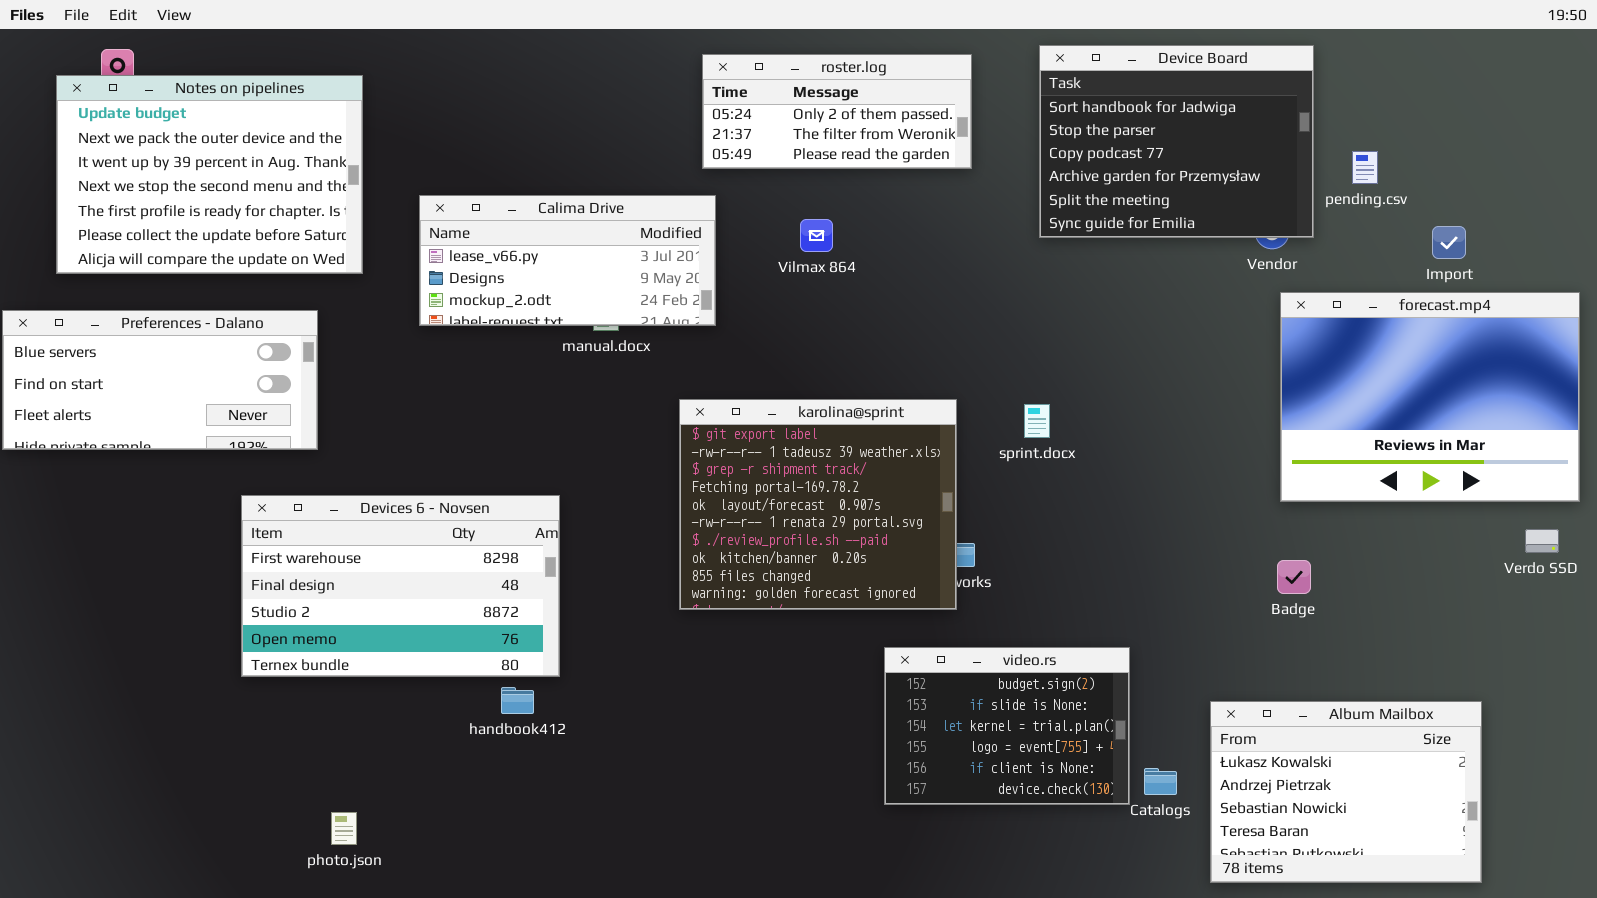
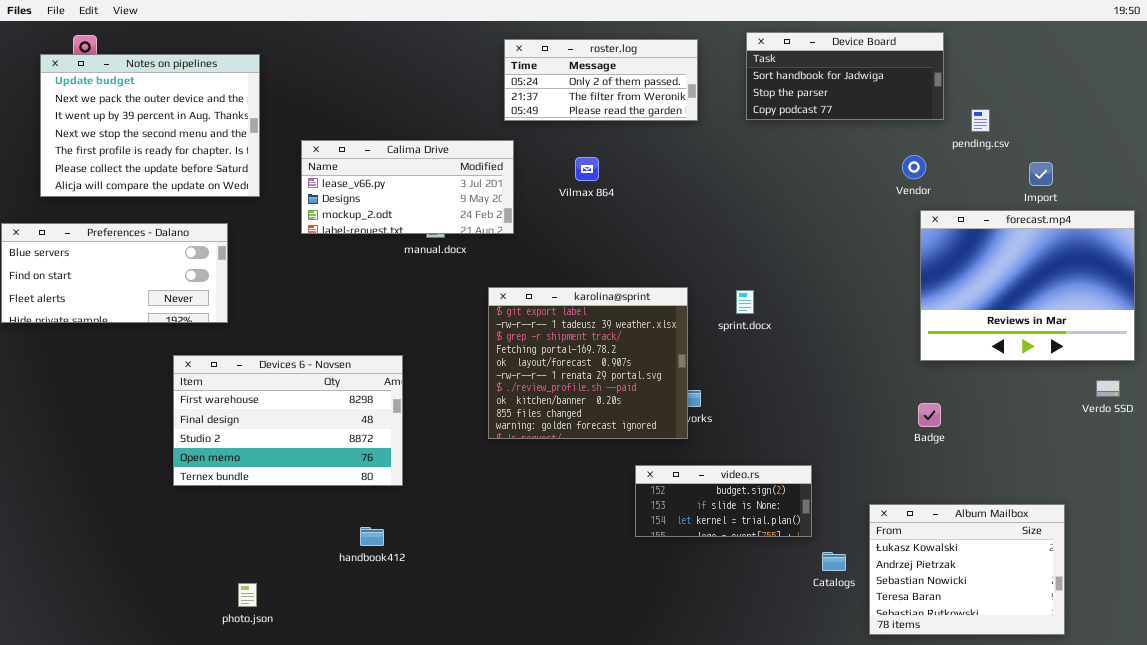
Device Board: [1039,45,1314,238] -> [746,32,944,120], resized
video.rs: [884,647,1130,805] -> [635,465,812,537], resized
handbook412: [501,687,534,714] -> [360,527,384,546], moved

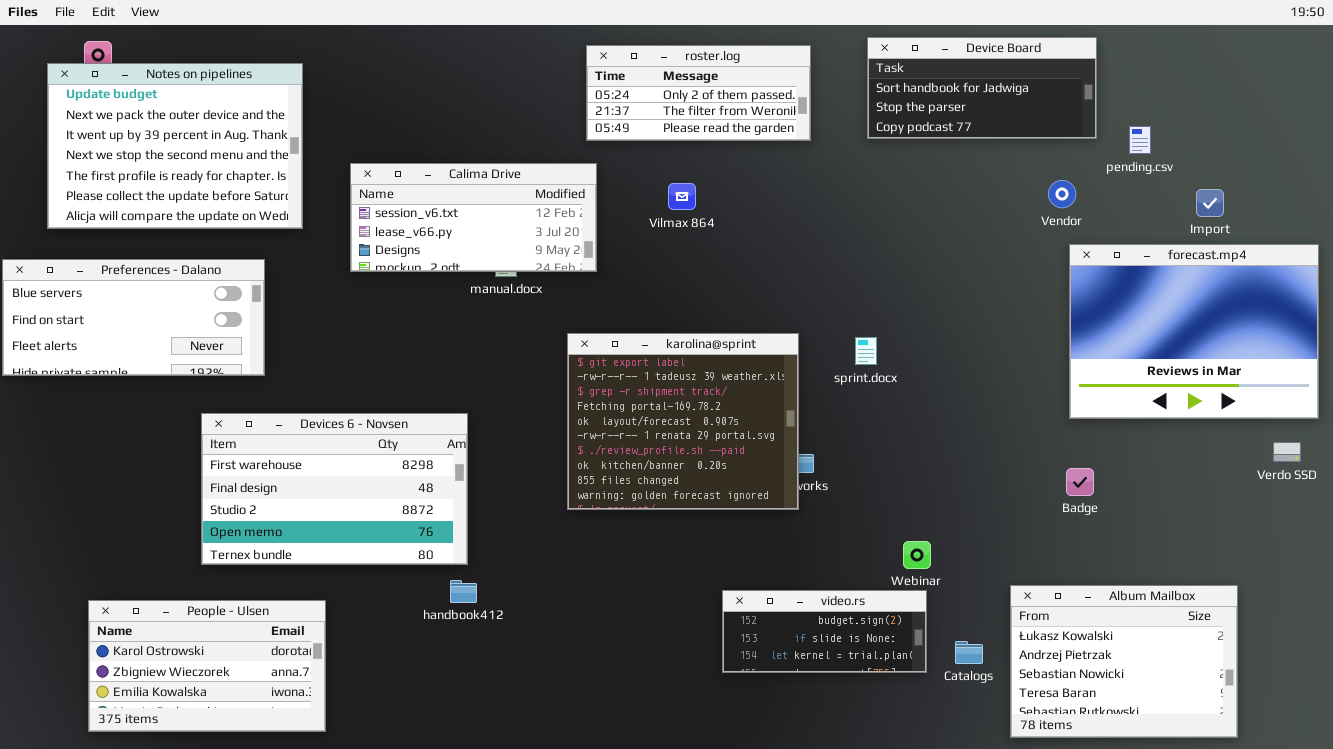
Calima Drive: [301,140,514,234] -> [350,163,597,272], scrolled up 1 row
video.rs: [635,465,812,537] -> [722,590,927,673], moved
People - Ulsen: none -> [88,600,326,732], opened
handbook412: [360,527,384,546] -> [450,580,477,603], moved

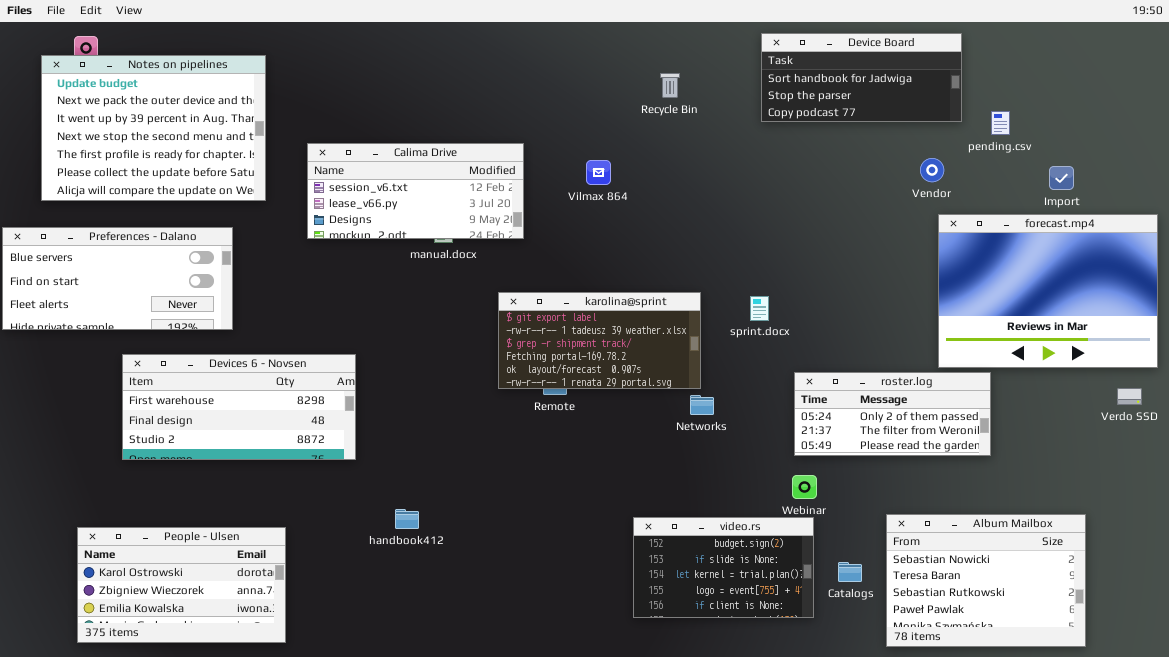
roster.log: [586,45,811,141] -> [794,372,991,456], moved
karolina@sprint: [567,333,799,510] -> [498,292,701,389], resized
Devices 6 - Novsen: [201,413,468,565] -> [122,354,356,460], moved, resized
Album Mailbox: [1010,585,1238,738] -> [886,514,1086,647], scrolled down 2 rows
video.rs: [722,590,927,673] -> [633,517,814,618], resized

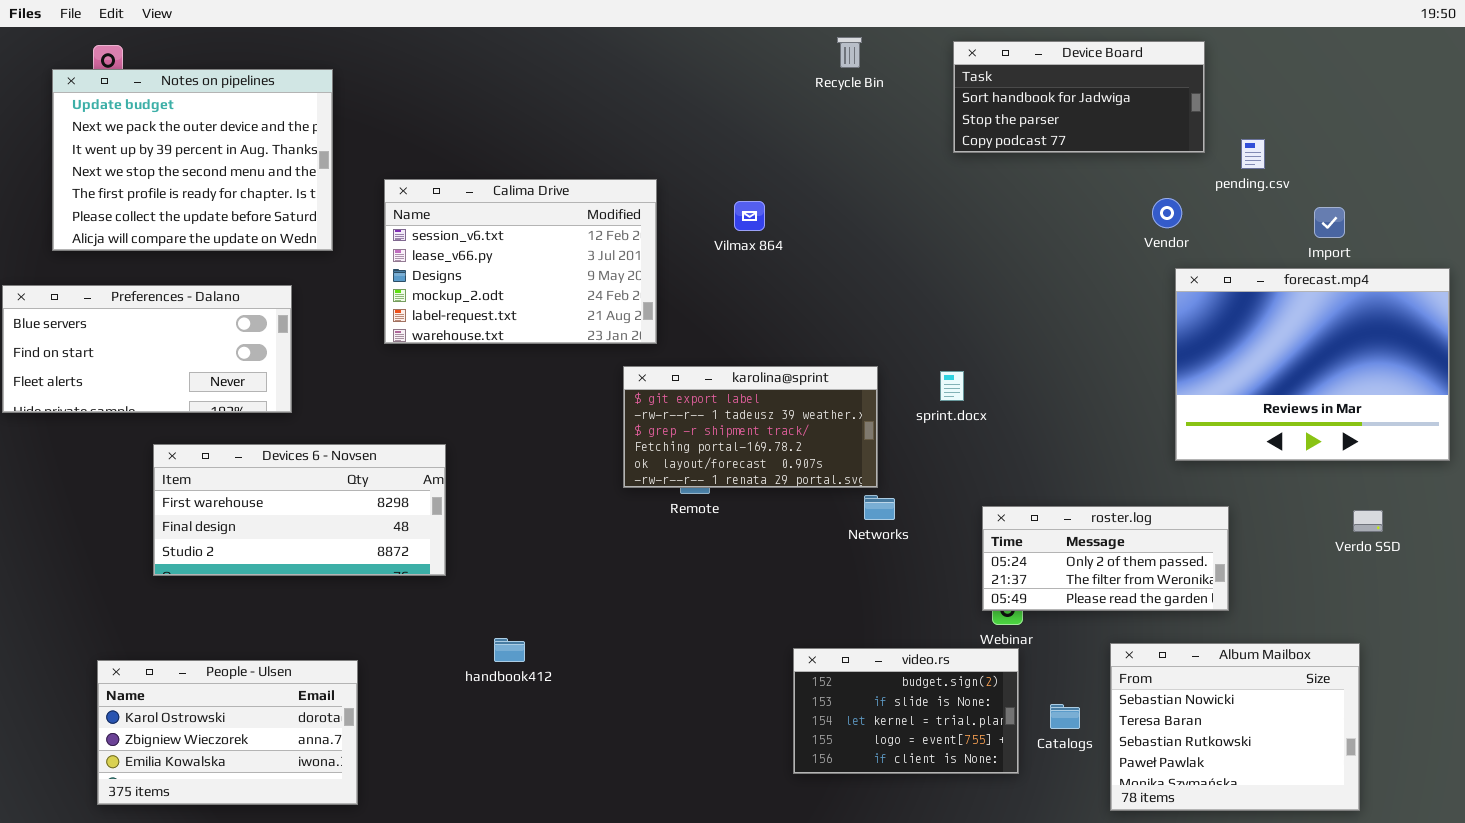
Recycle Bin: [660,73,680,98] -> [837,37,862,68], moved
Calima Drive: [307,143,524,239] -> [384,179,657,344], resized
roster.log: [794,372,991,456] -> [982,506,1229,611], moved
Verdo SSD: [1117,388,1142,405] -> [1353,510,1383,532], moved

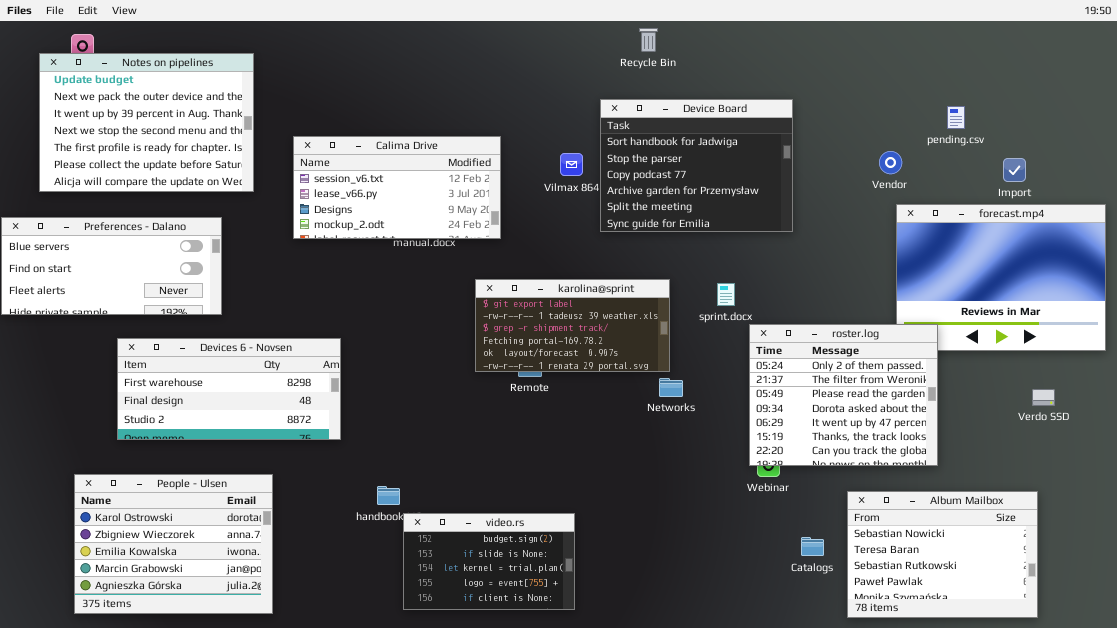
Device Board: [953,41,1205,153] -> [600,99,793,232], moved, resized
Calima Drive: [384,179,657,344] -> [293,136,501,239], resized
roster.log: [982,506,1229,611] -> [749,324,938,466], resized
video.rs: [793,648,1019,774] -> [403,513,575,610], moved
People - Ulsen: [97,660,358,805] -> [74,474,273,614], resized

